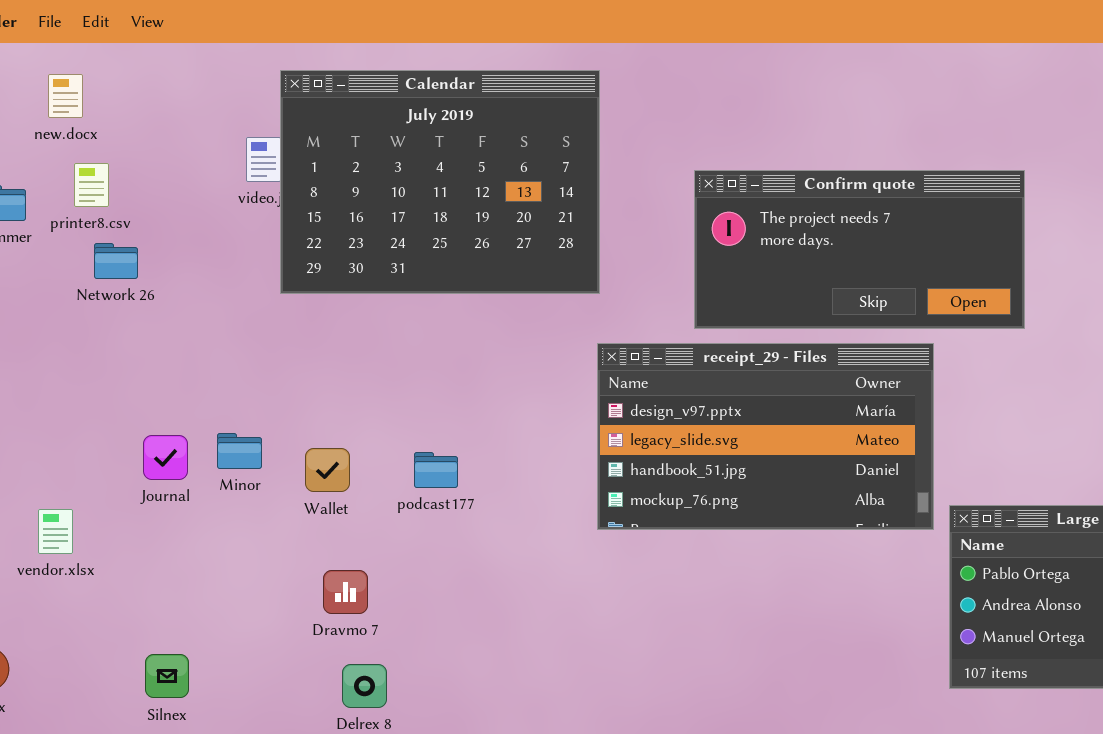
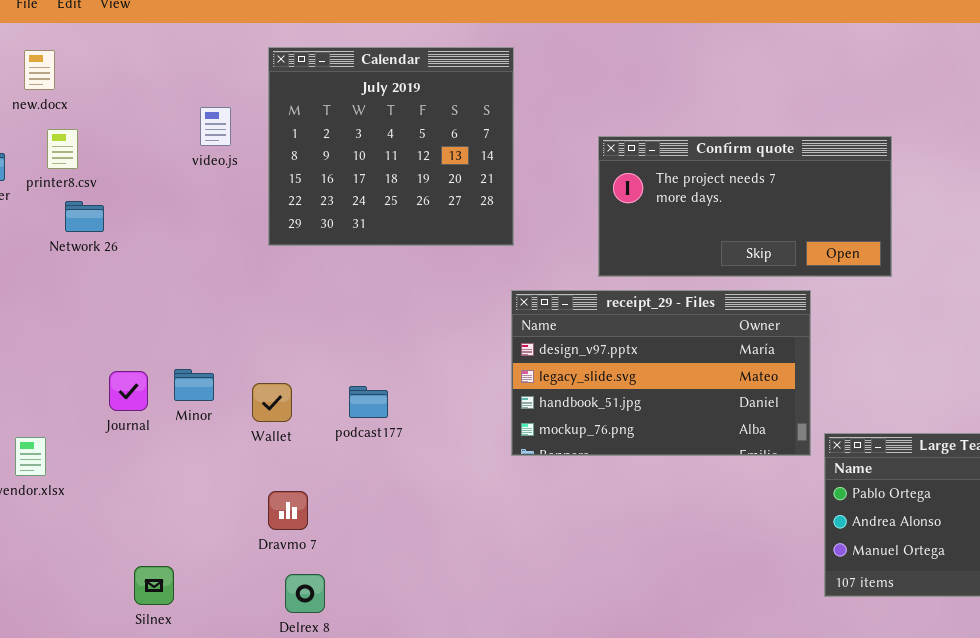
Calendar: [280,70,600,294] -> [268,47,514,246], resized
Silnex: [145,654,189,698] -> [134,566,174,605], moved

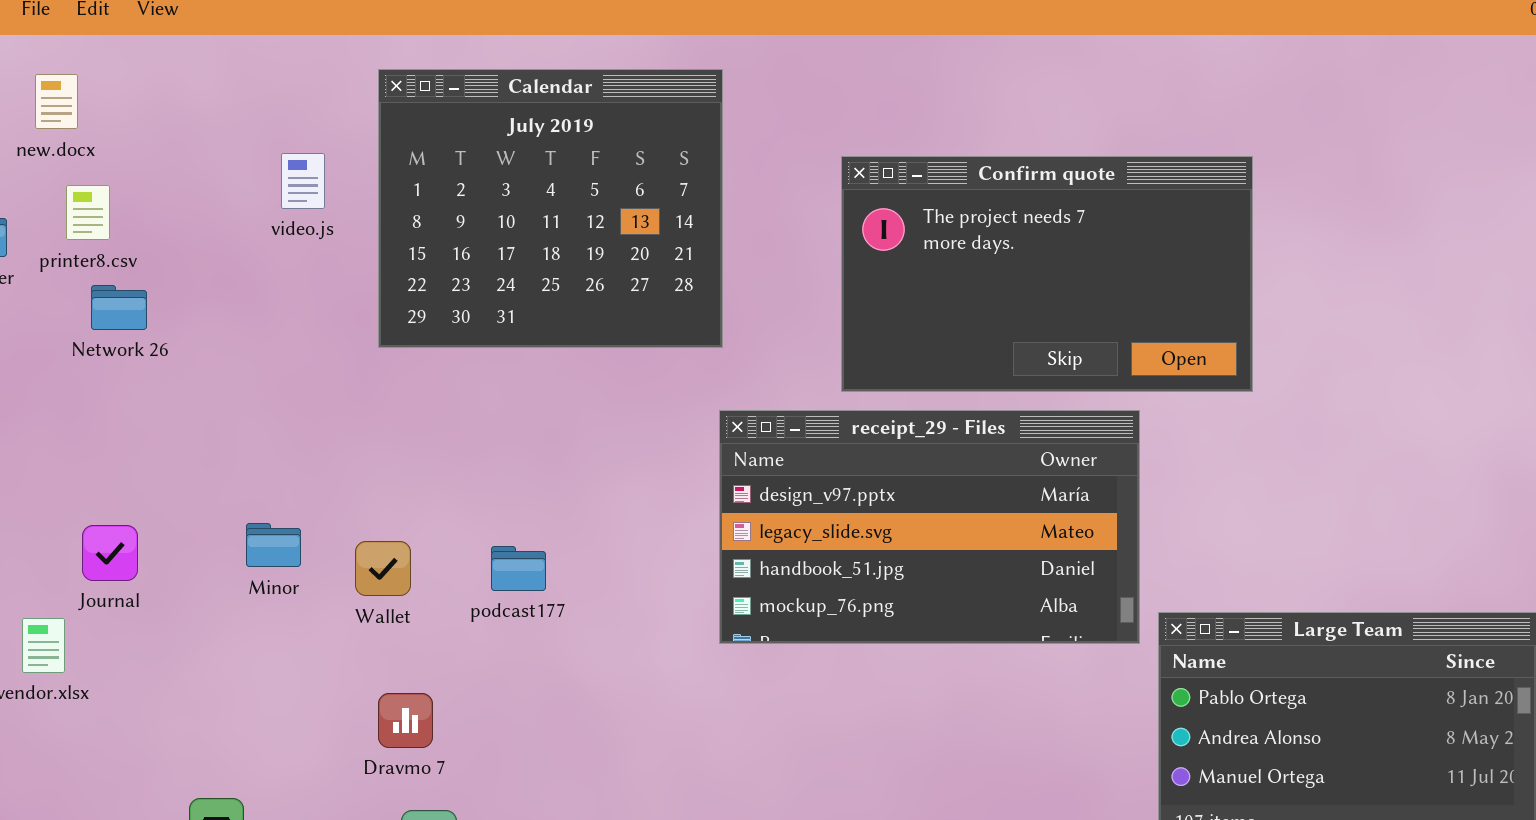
Confirm quote: [598,136,892,277] -> [841,156,1253,392], resized
Journal: [109,371,148,411] -> [82,525,138,581], moved

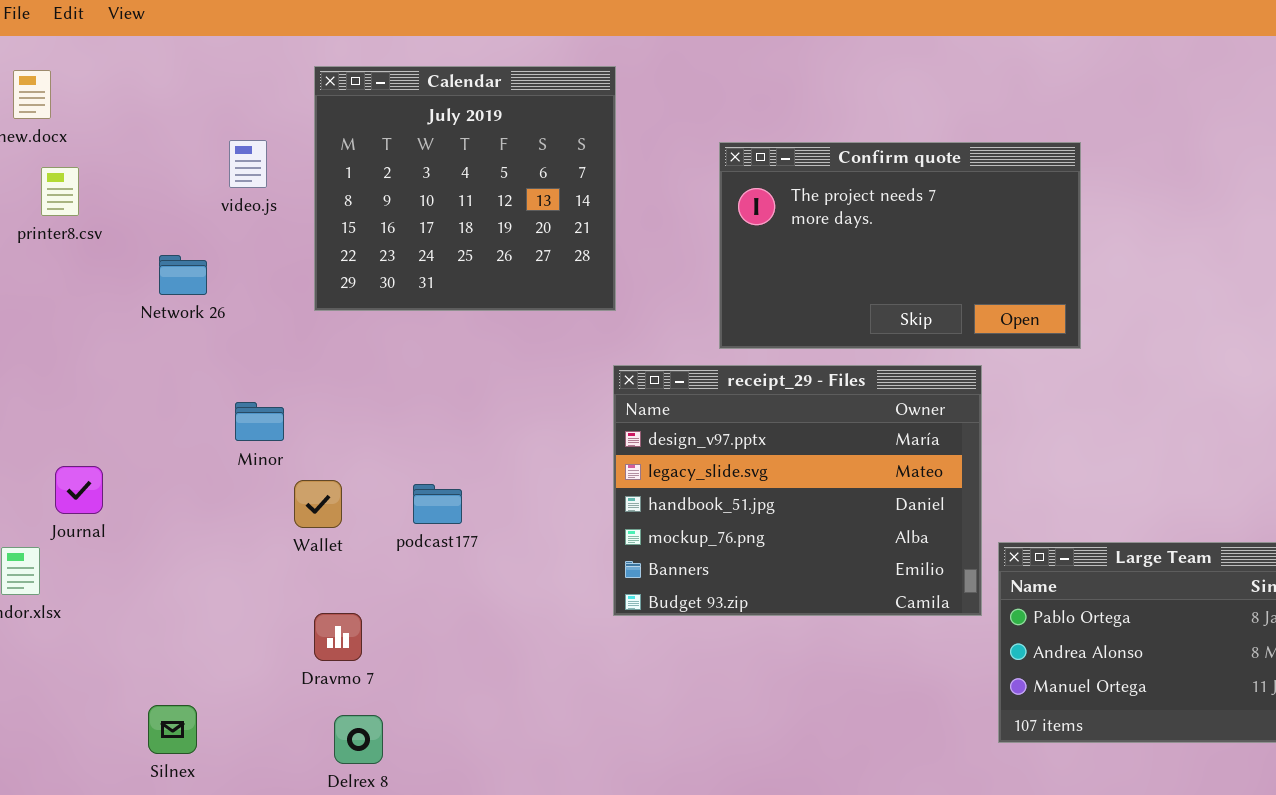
Network 26: [91,285,147,330] -> [159,255,207,295], moved
receipt_29 - Files: [719,410,1140,644] -> [613,365,982,616], resized
Minor: [246,523,301,567] -> [235,402,284,441], moved

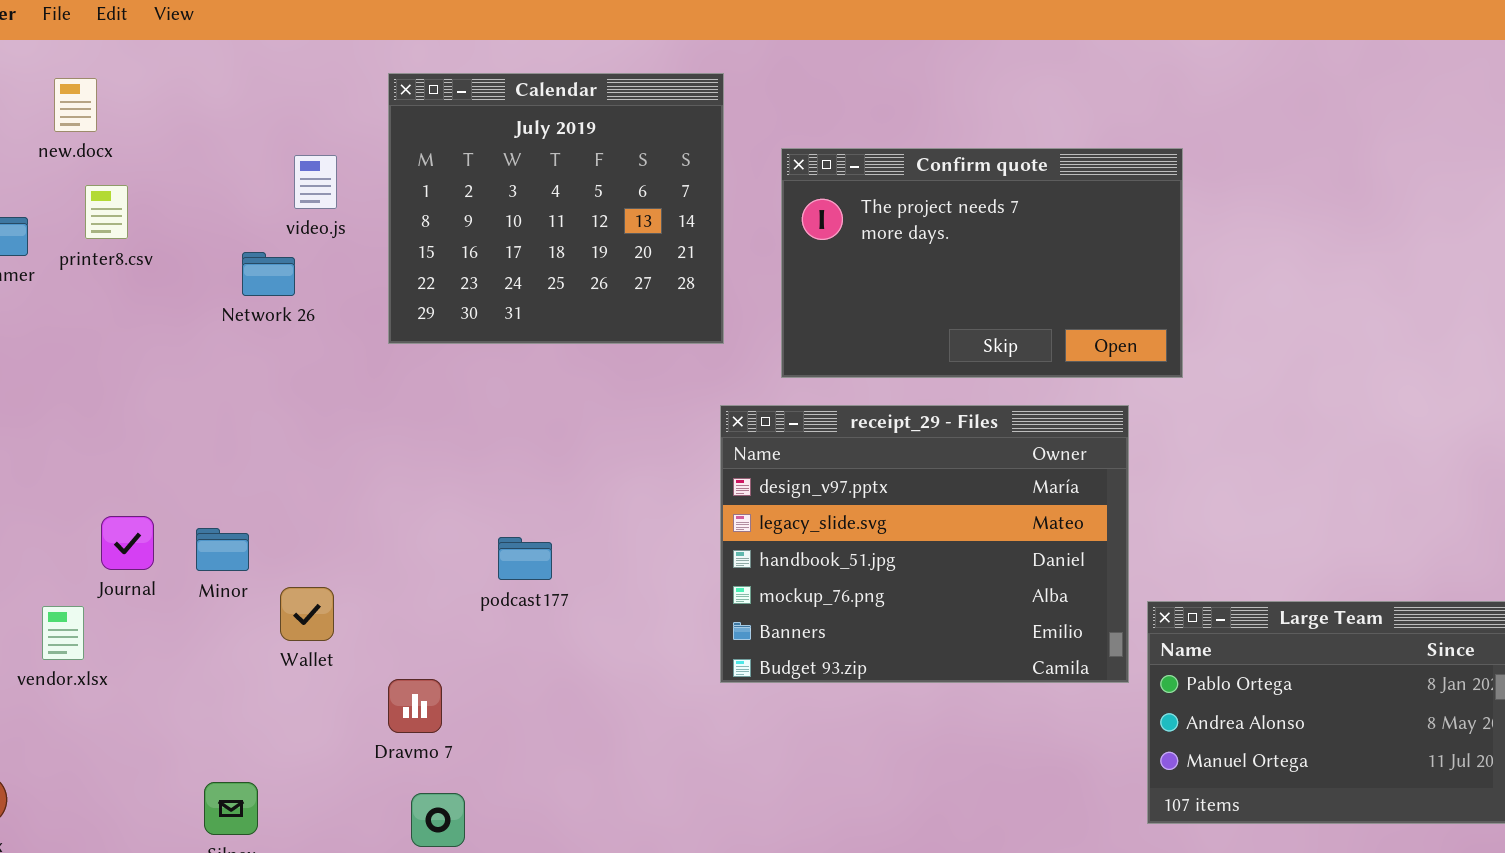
Confirm quote: [719,142,1081,349] -> [781,148,1183,378], moved
Network 26: [159,255,207,295] -> [242,252,295,296], moved
Minor: [235,402,284,441] -> [196,528,249,571], moved
Wallet: [294,480,342,528] -> [280,587,334,641], moved

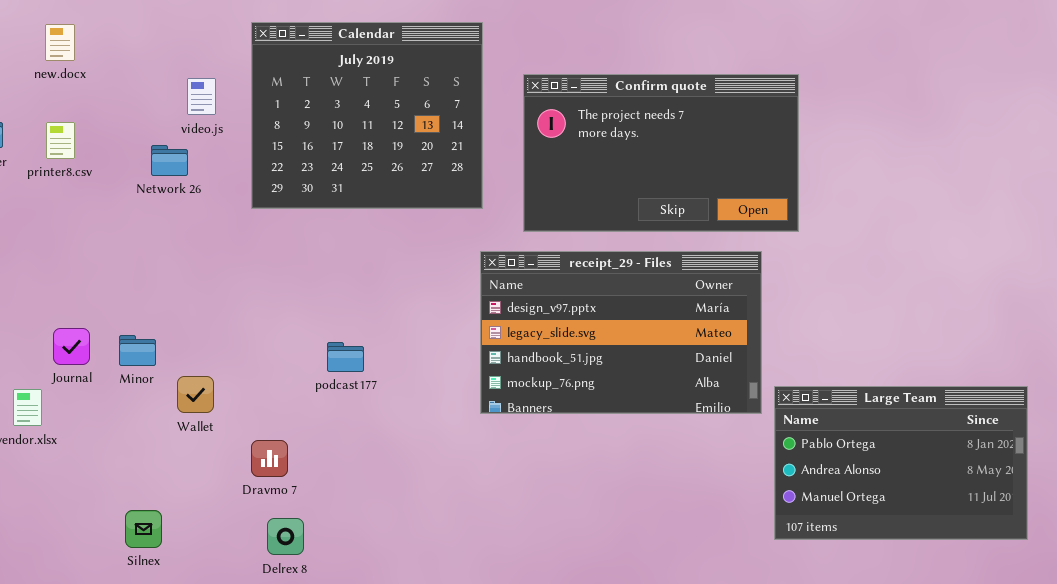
new.docx: [54,78,97,132] -> [45,24,75,61], moved
printer8.csv: [85,185,128,239] -> [46,122,75,159], moved
receipt_29 - Files: [720,405,1129,683] -> [480,251,762,414], resized

